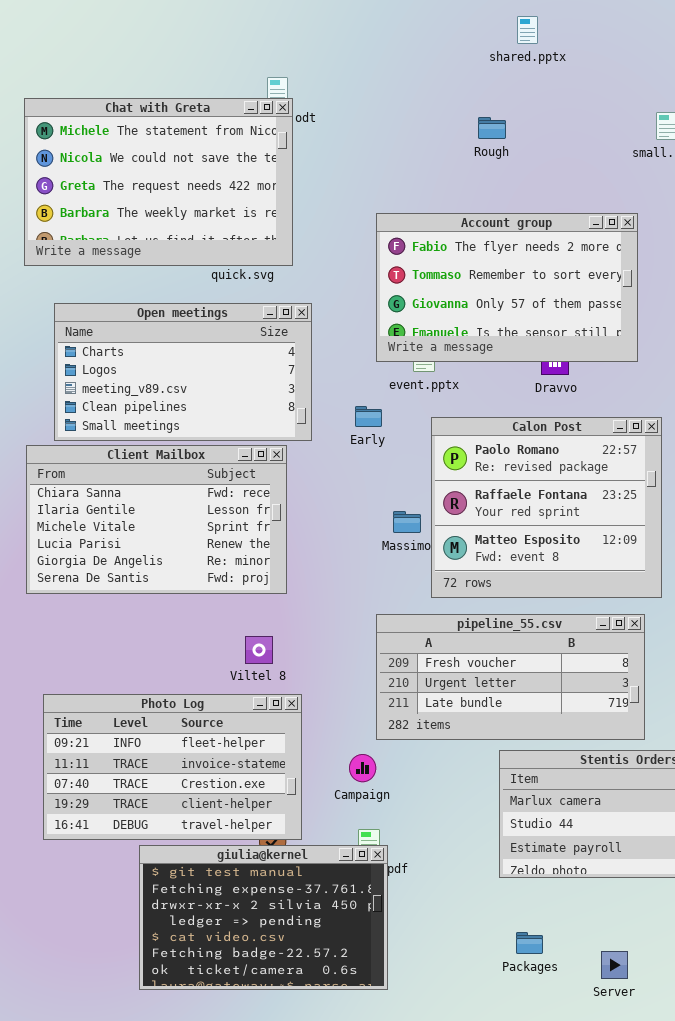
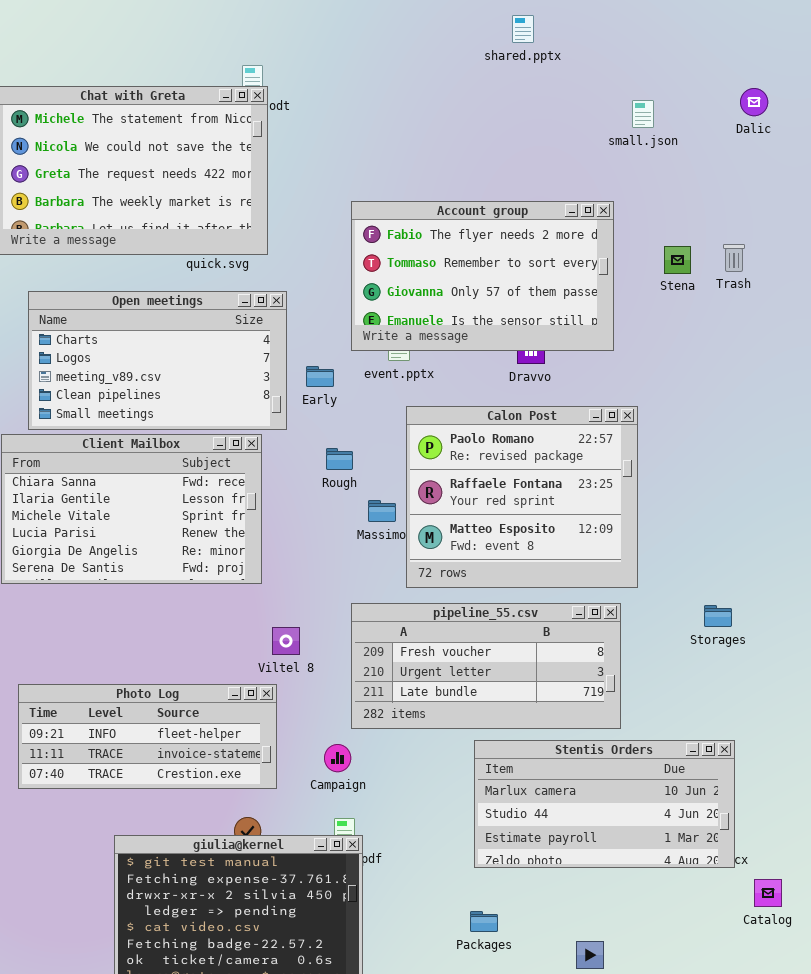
shared.pptx: [517,16,538,44] -> [512,15,534,43], moved
Rough: [478,117,506,139] -> [326,448,353,470], moved
Early: [355,406,382,427] -> [306,366,334,387], moved
Viltel 8: [245,636,273,664] -> [272,627,300,655], moved
Photo Log: [43,694,302,840] -> [18,684,277,789], resized
Packages: [516,932,543,954] -> [470,911,498,932], moved

